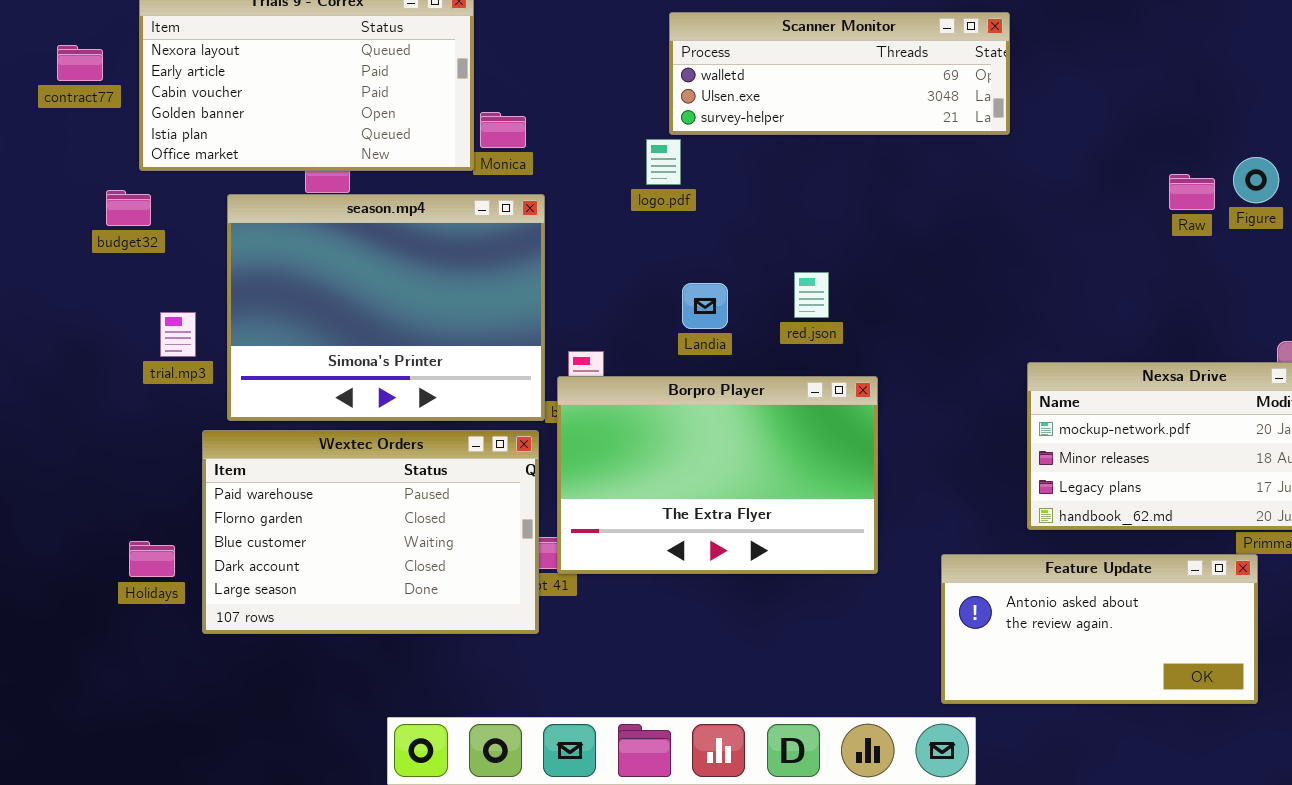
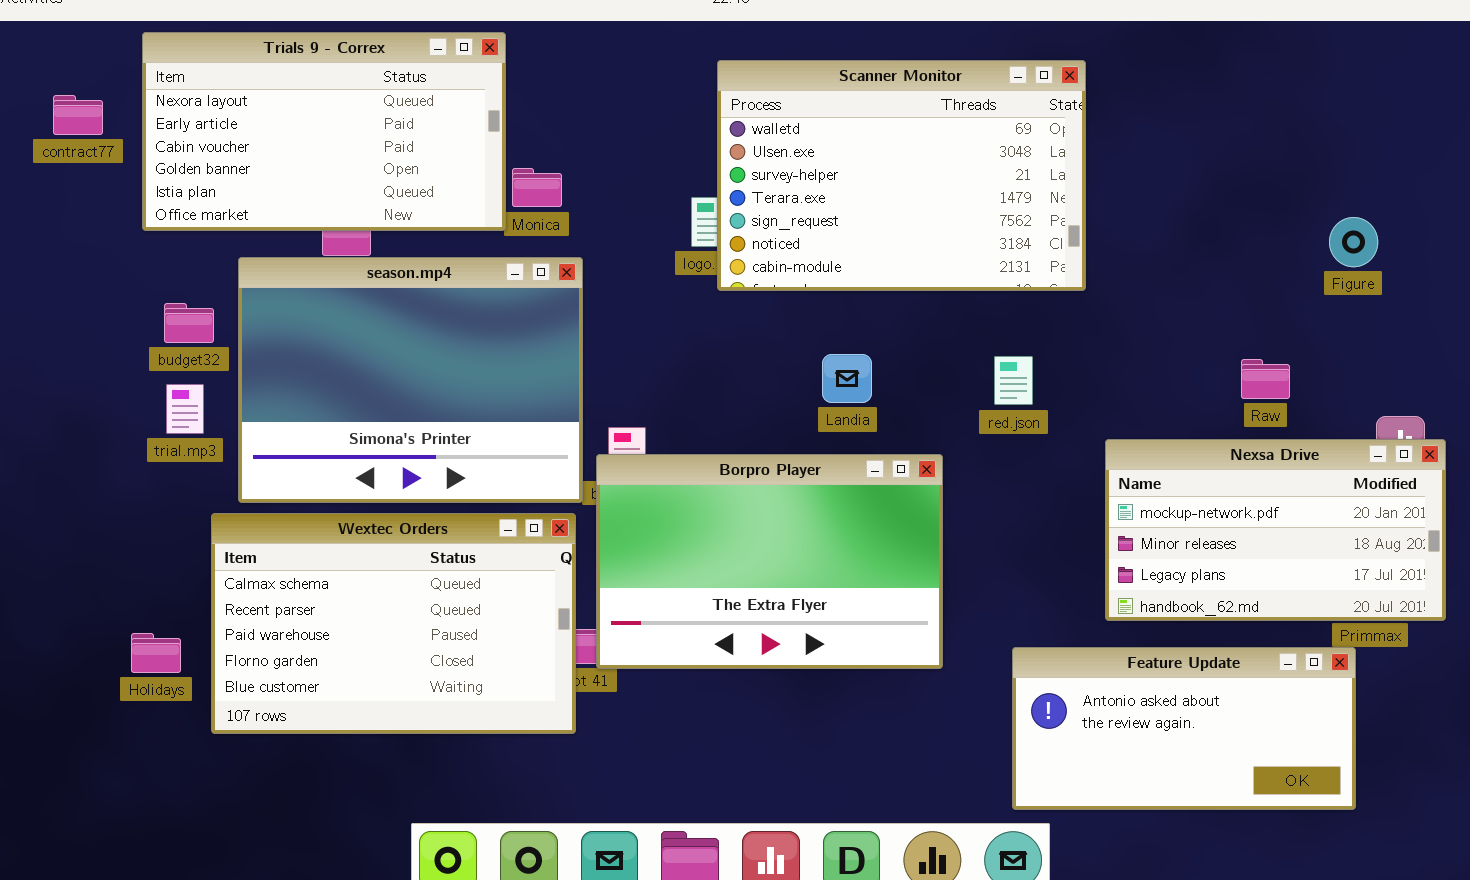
Scanner Monitor: [669,12,1010,135] -> [717,60,1086,291], resized
Raw: [1169,174,1215,210] -> [1241,359,1290,399], moved
budget32: [106,190,151,226] -> [164,303,214,343], moved
red.json: [794,272,829,318] -> [994,356,1033,405], moved
Landia: [682,283,728,329] -> [822,354,872,403], moved
Wextec Orders: [202,430,539,634] -> [211,513,576,734], scrolled up 2 rows

